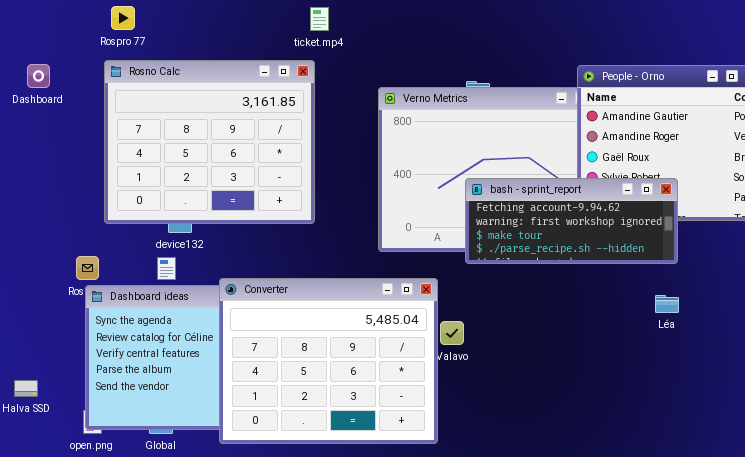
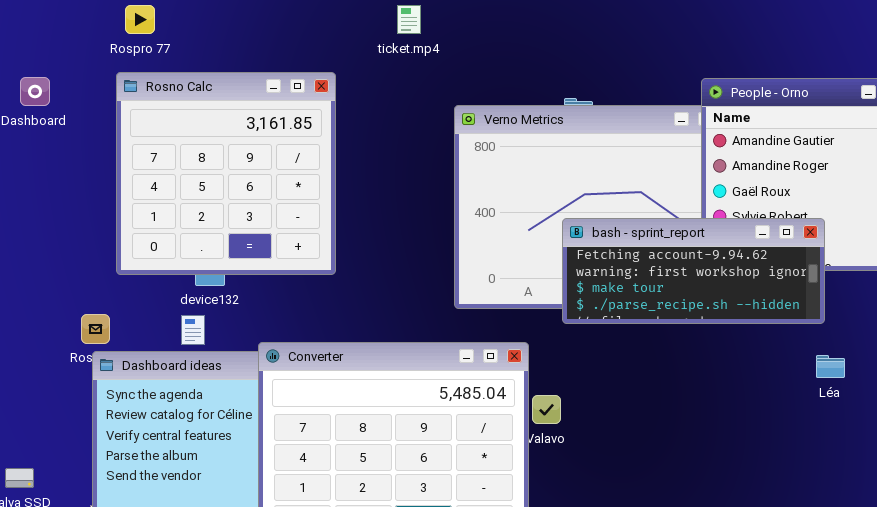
ticket.mp4: [310,7,329,31] -> [397,5,421,34], moved
Rosno Calc: [104,60,315,224] -> [116,72,336,275], resized
Léa: [655,295,679,313] -> [816,355,845,378], moved

